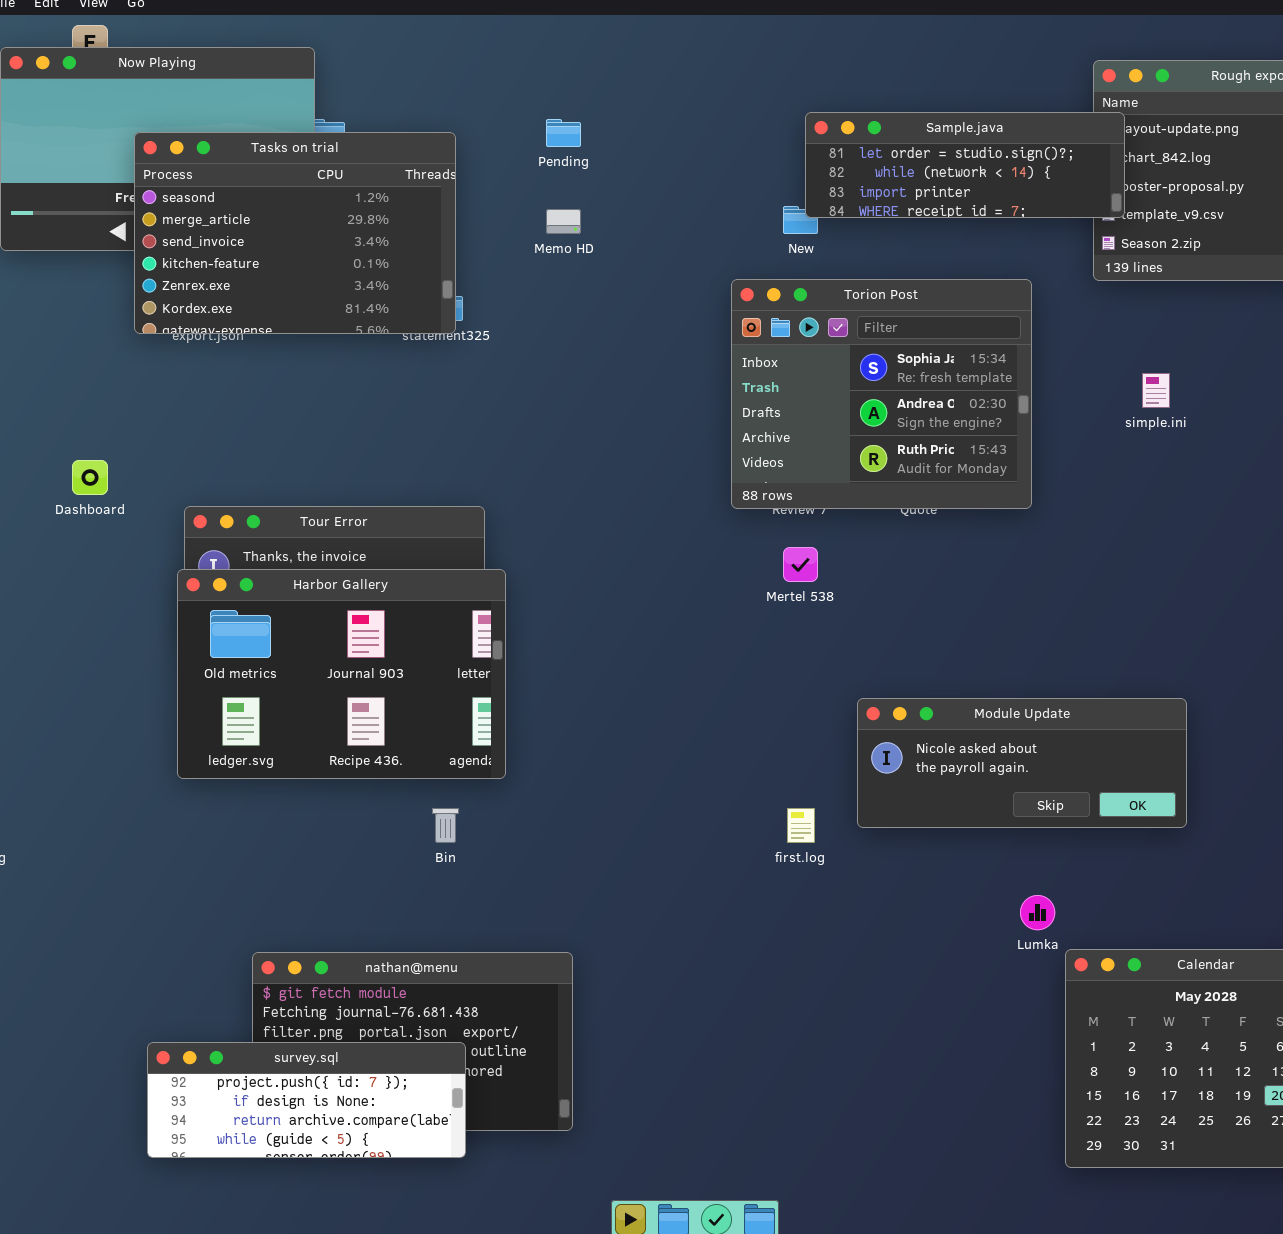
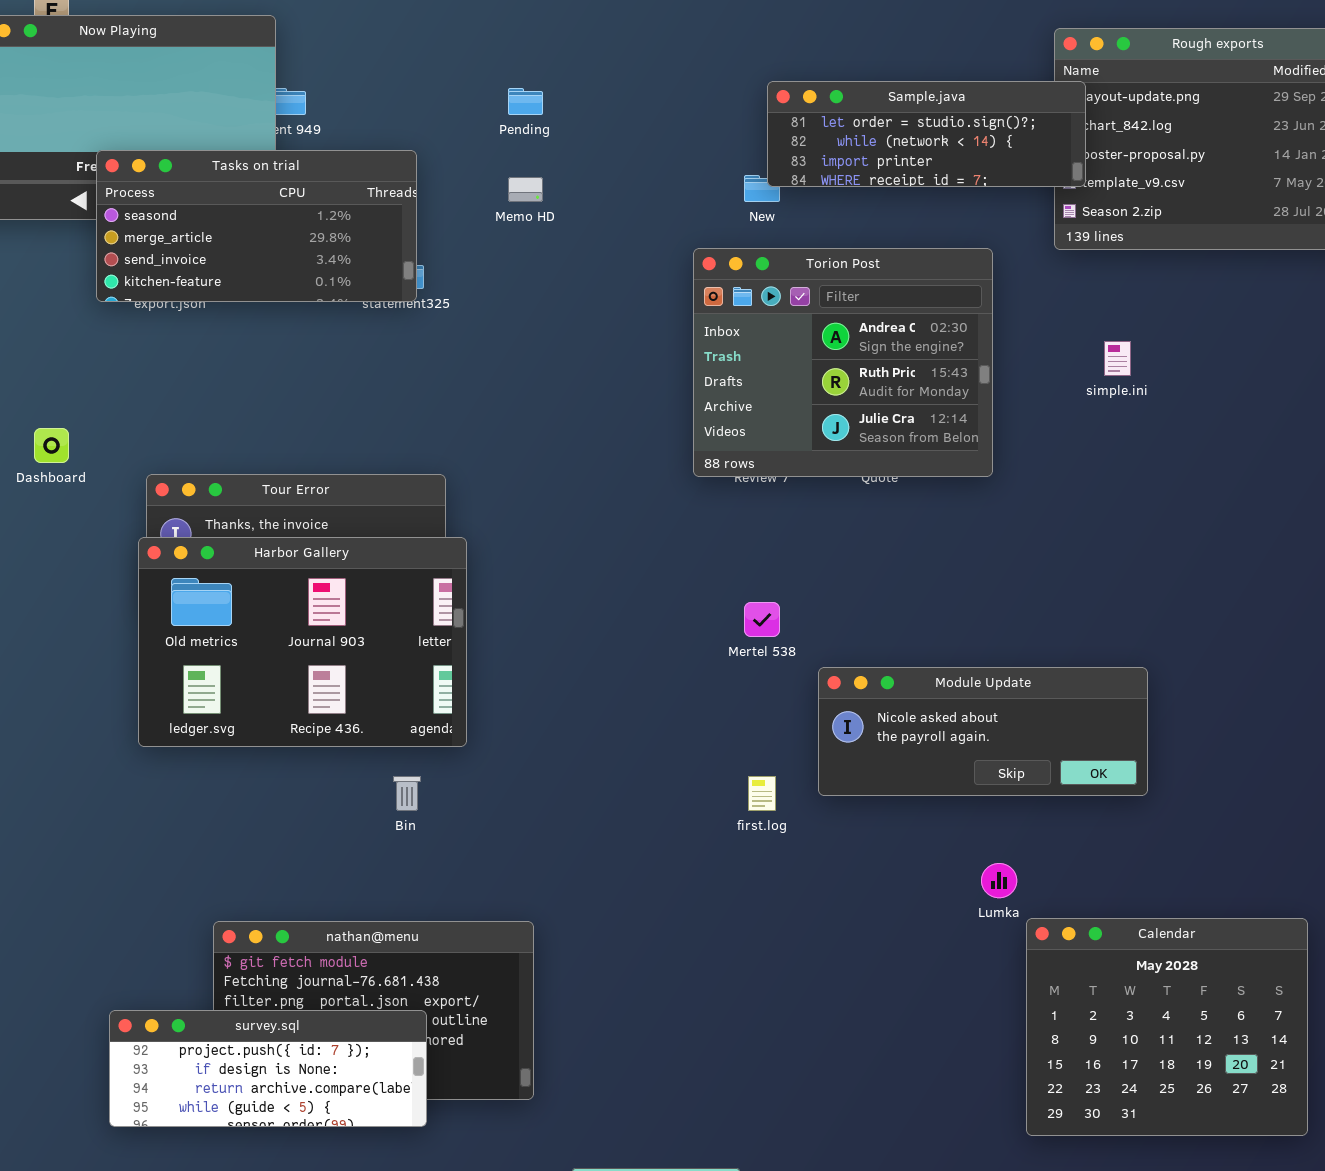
Tasks on trial: [134,132,456,334] -> [96,150,417,302], resized
Torion Post: [731,279,1032,509] -> [693,248,993,477], scrolled down 1 row
Mertel 538: [783,547,818,582] -> [744,602,780,637], moved

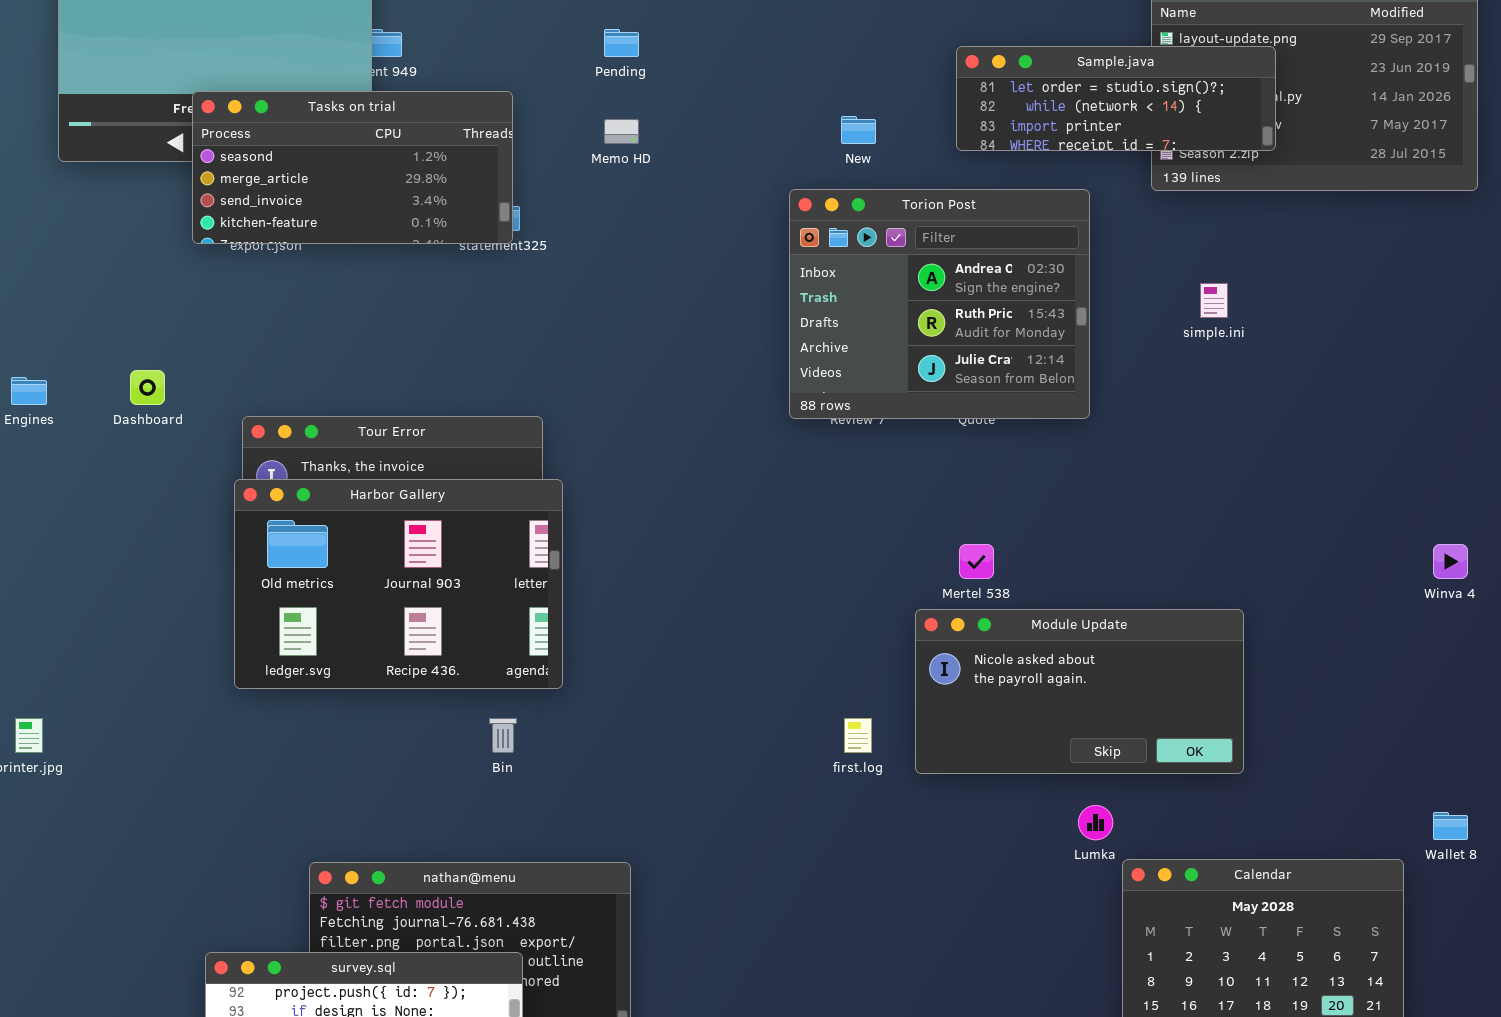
Sample.java: [767,81,1086,187] -> [956,46,1276,151], moved
Mertel 538: [744,602,780,637] -> [959,544,994,579], moved
Module Update: [818,667,1148,796] -> [915,609,1244,774], resized

